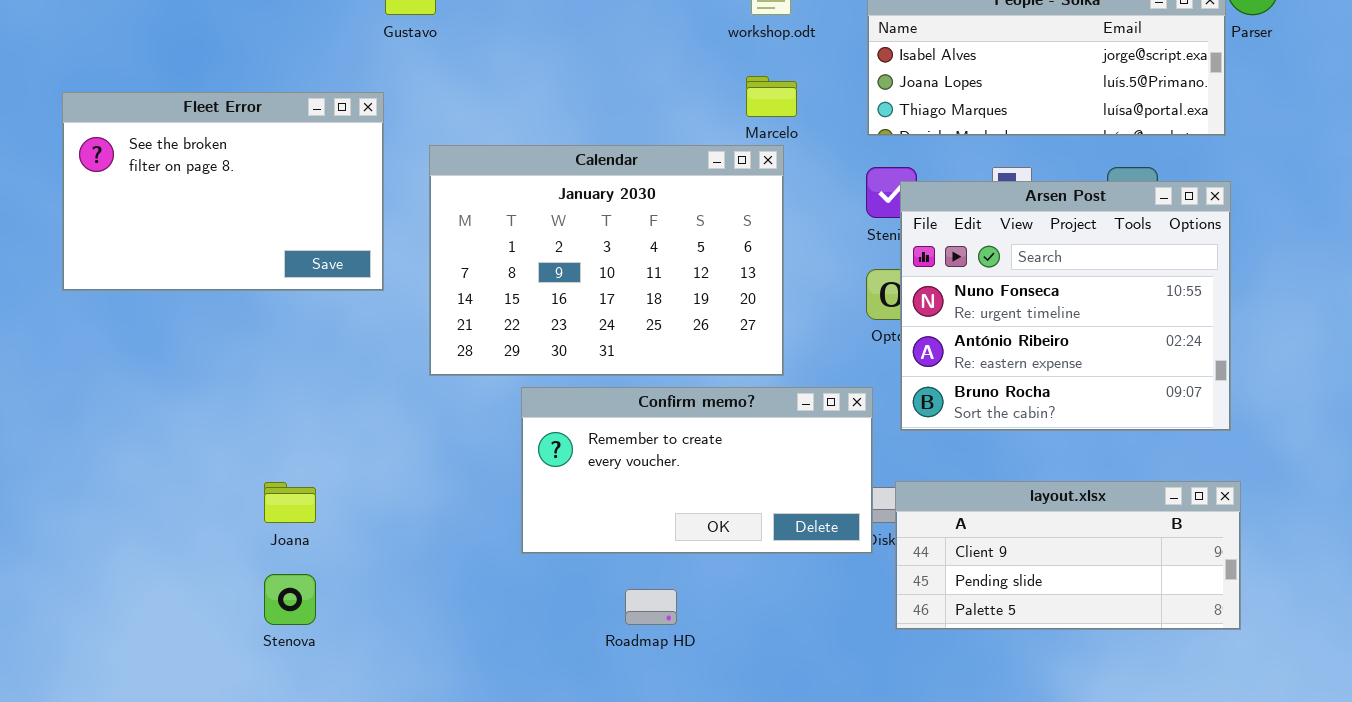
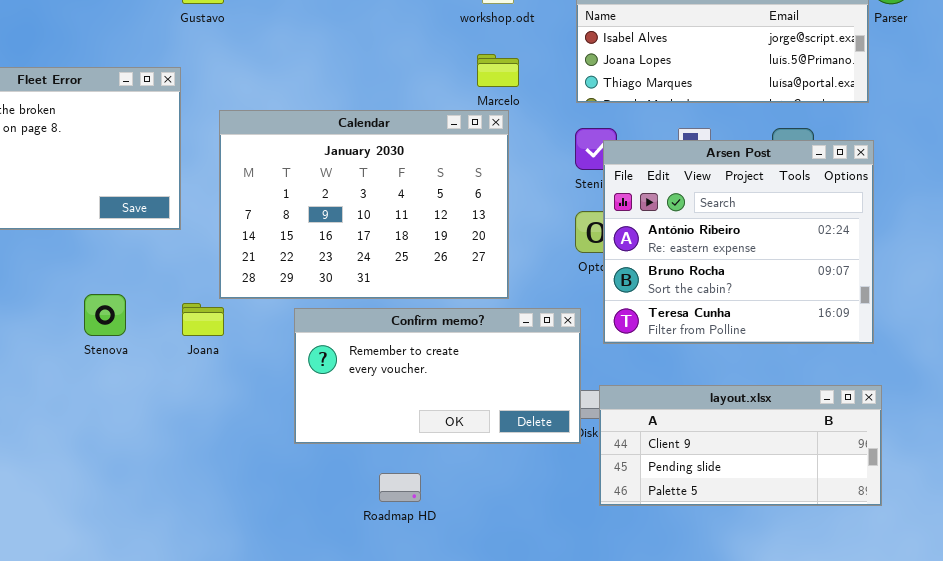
Arsen Post: [900,181,1231,431] -> [603,140,874,344], scrolled down 1 row
Joana: [264,482,316,523] -> [182,303,224,336], moved
Stenova: [264,574,316,625] -> [84,294,126,336], moved

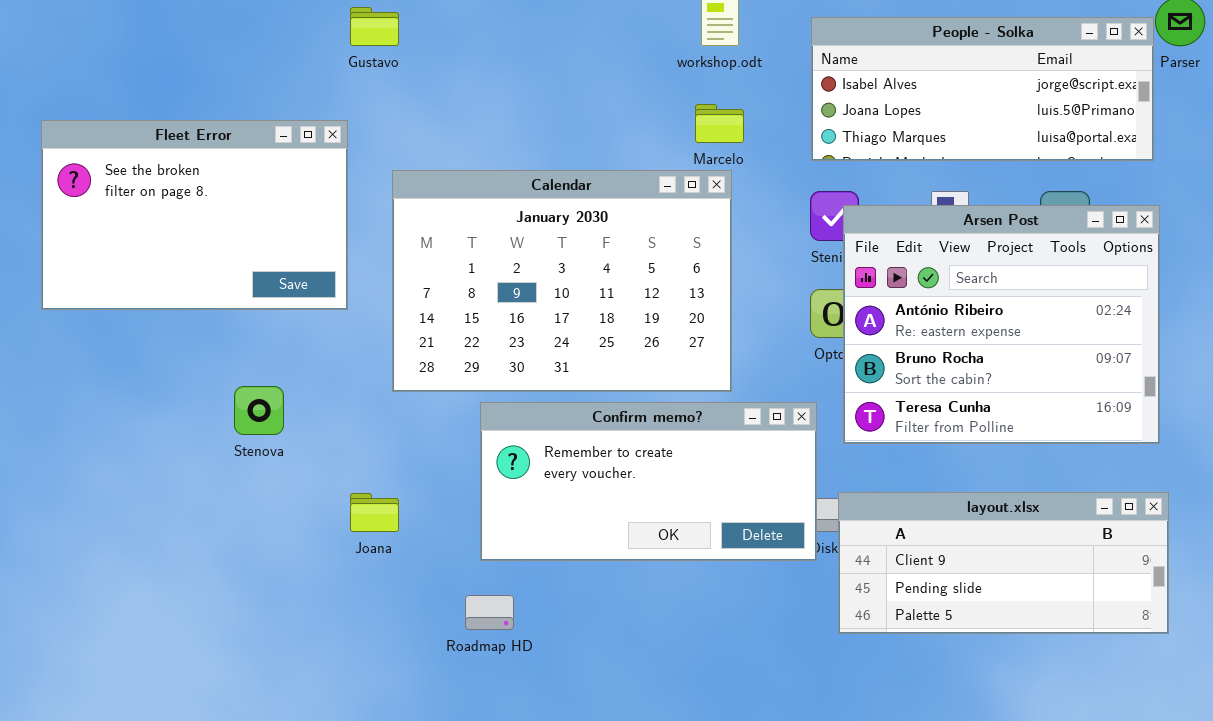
Joana: [182,303,224,336] -> [350,493,399,532], moved
Roadmap HD: [379,473,421,502] -> [465,595,514,630], moved

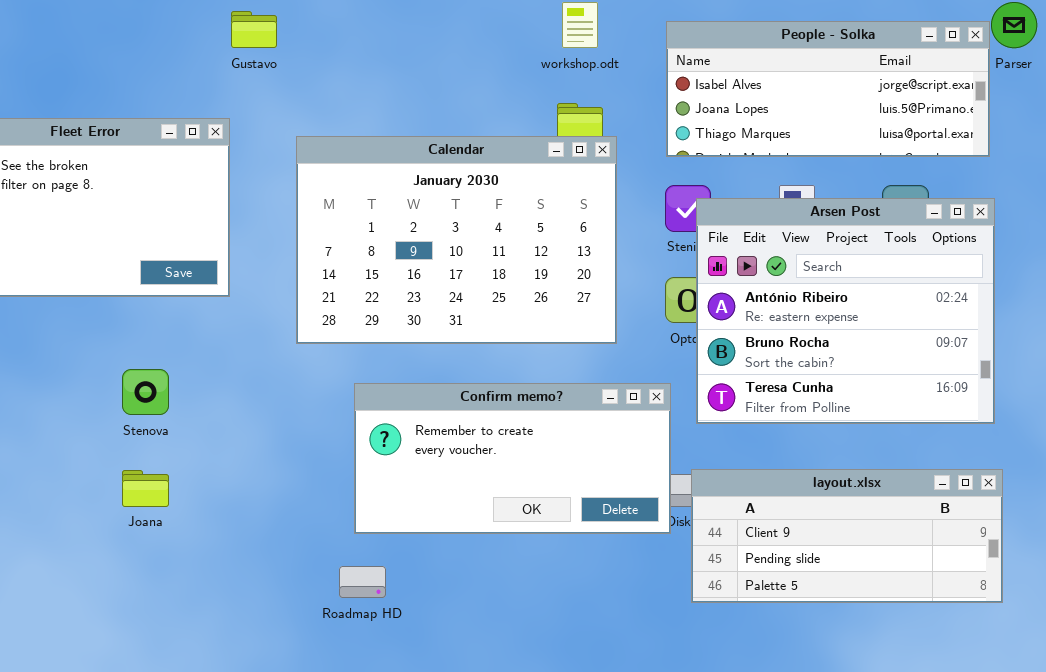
Calendar: [392,170,732,392] -> [296,136,617,344], moved
Joana: [350,493,399,532] -> [122,470,169,507], moved

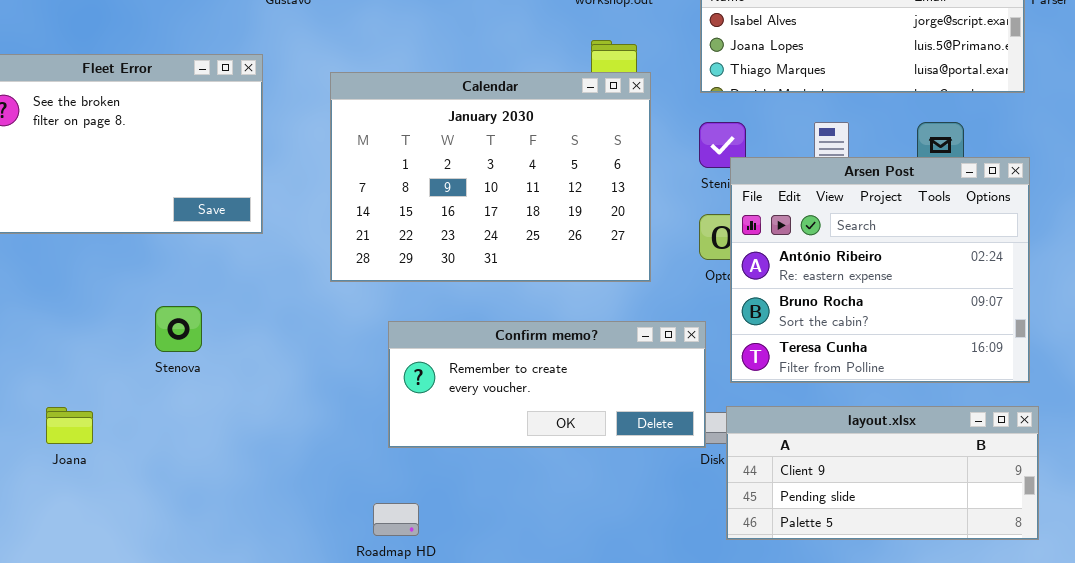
Arsen Post: [696,198,995,424] -> [730,157,1030,383], moved
Confirm memo?: [354,383,671,534] -> [388,321,706,448], resized
Joana: [122,470,169,507] -> [46,407,93,444], moved

